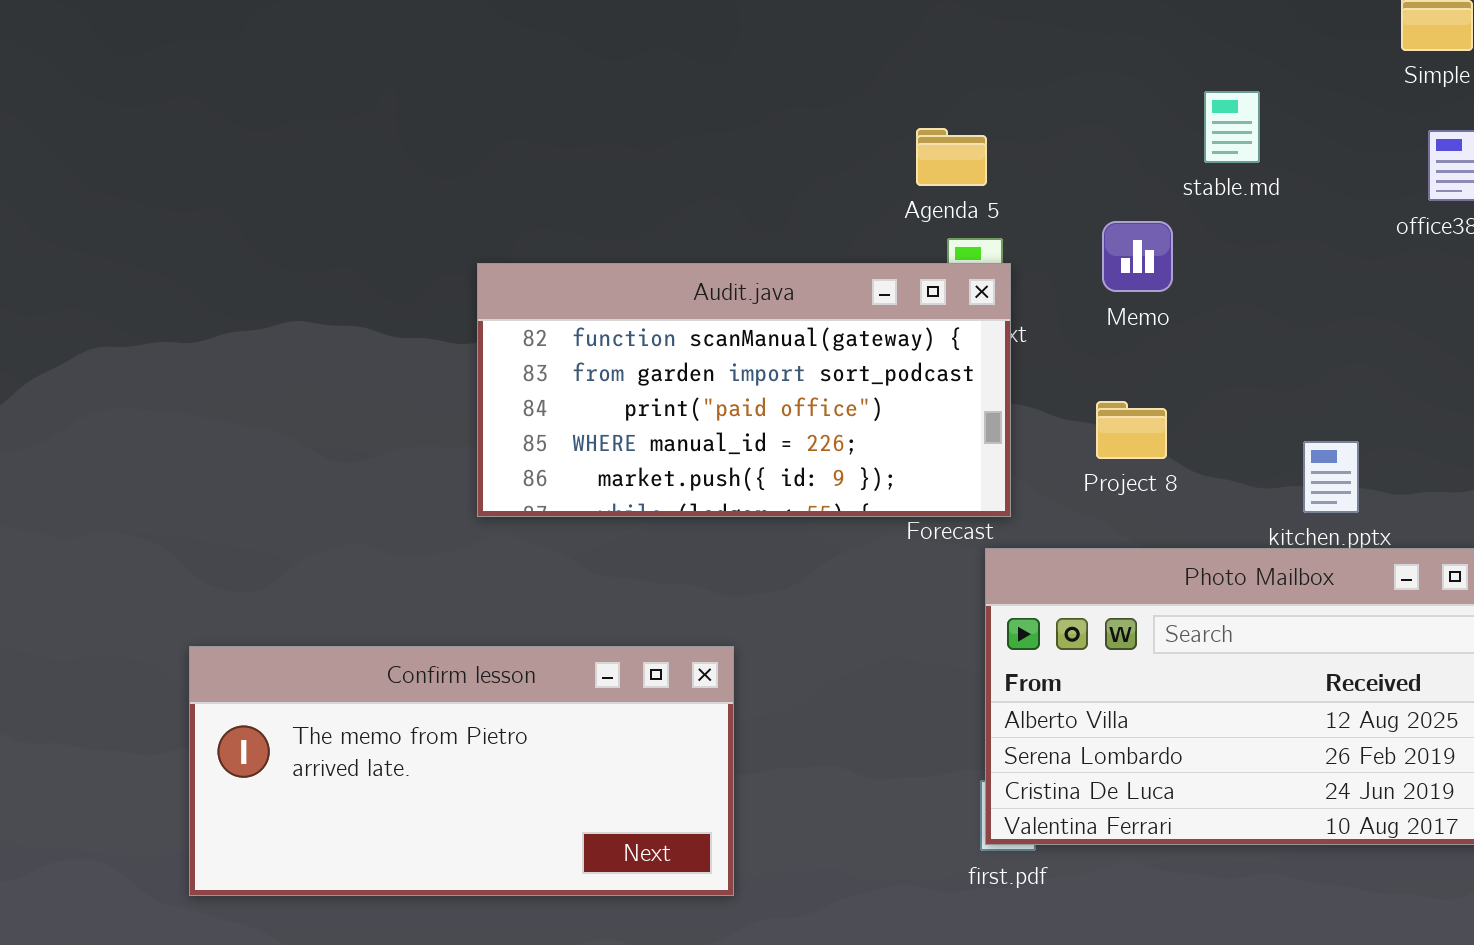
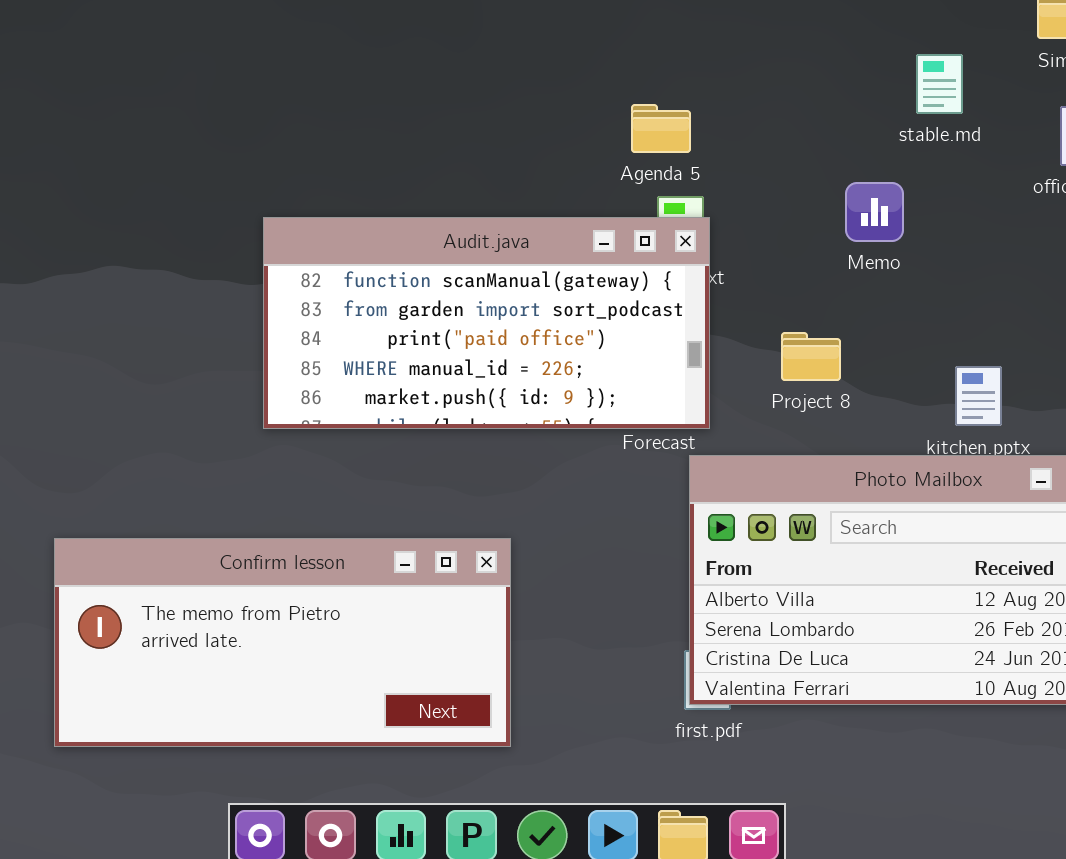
stable.md: [1204,91,1260,163] -> [916,54,963,114], moved
Memo: [1102,221,1173,292] -> [845,182,904,242], moved
Confirm lesson: [189,646,734,896] -> [54,538,511,747], moved

